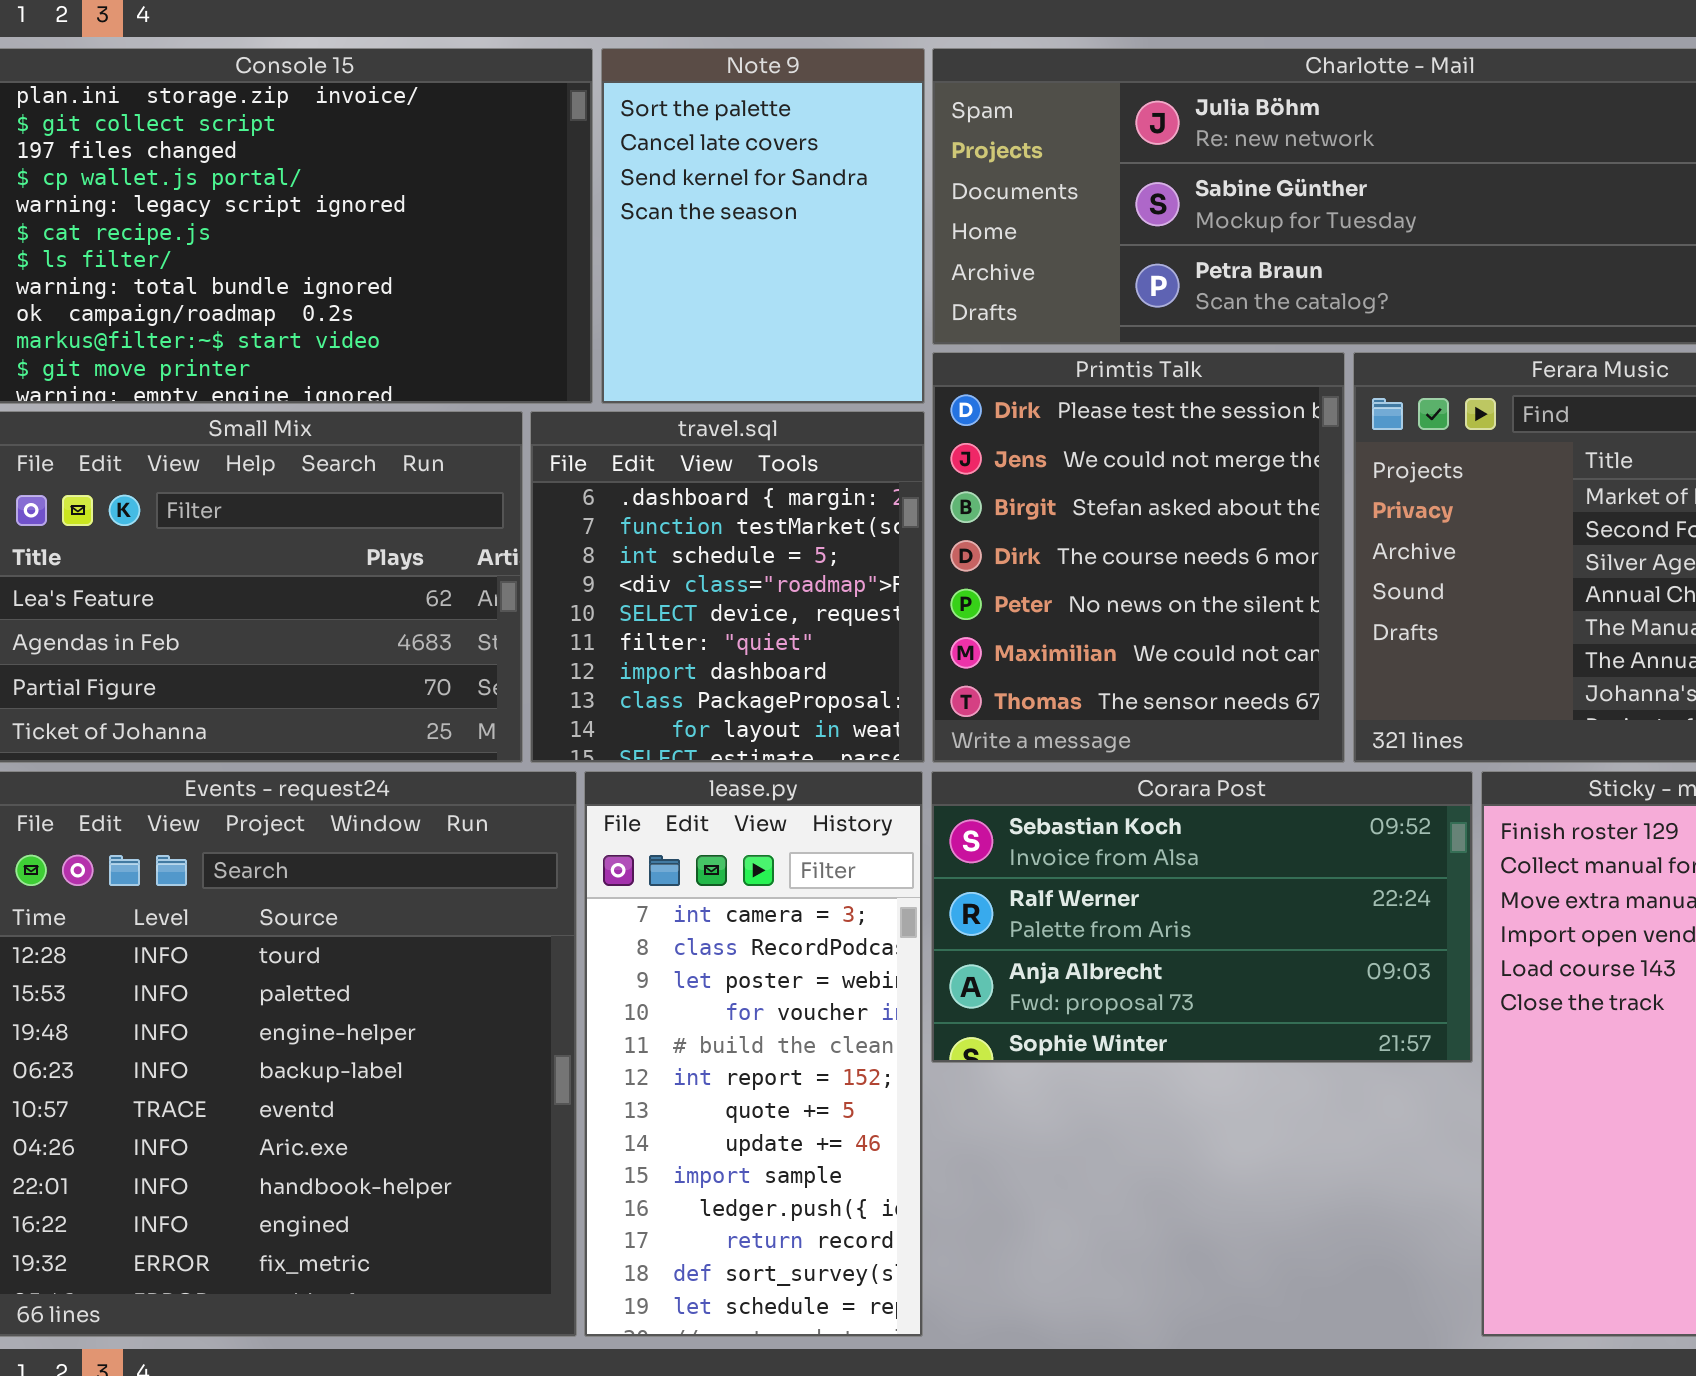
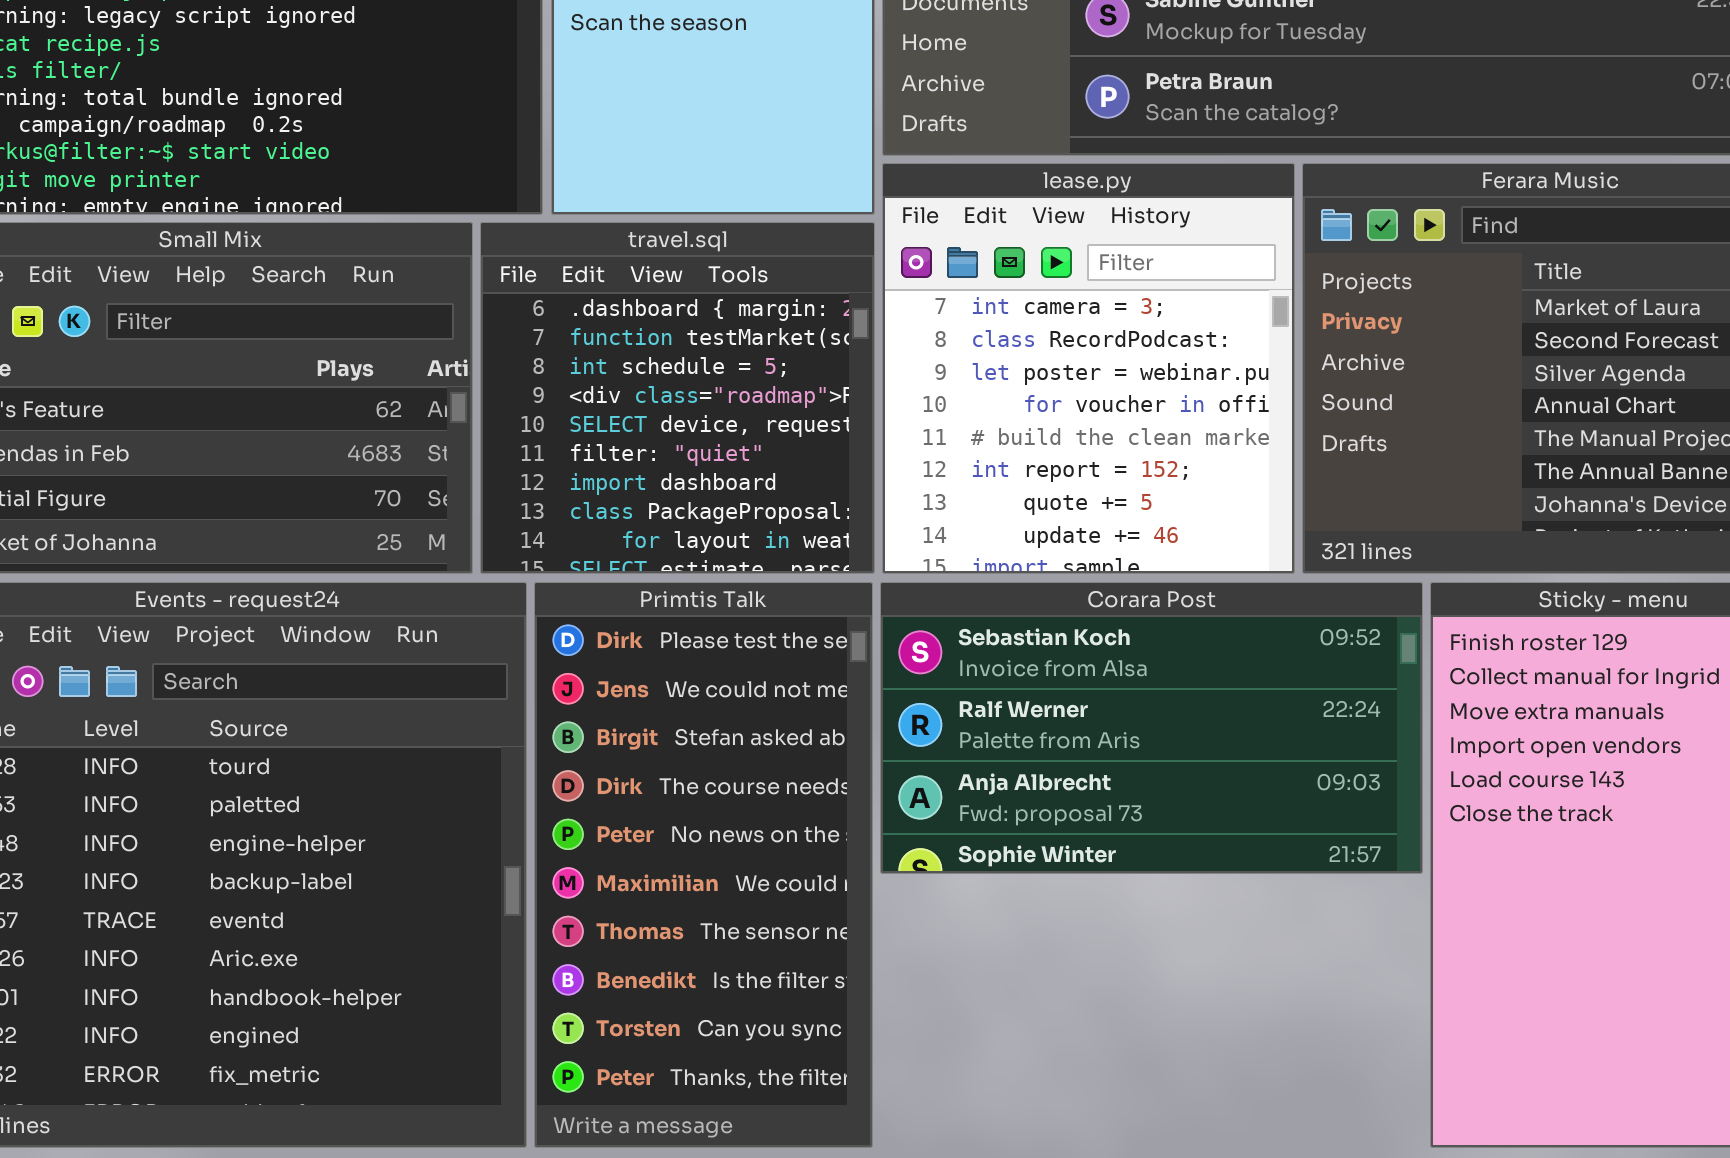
Primtis Talk: [932,352,1345,763] -> [534,582,873,1148], moved, resized
lease.py: [584,771,923,1337] -> [882,163,1295,574], moved, resized

